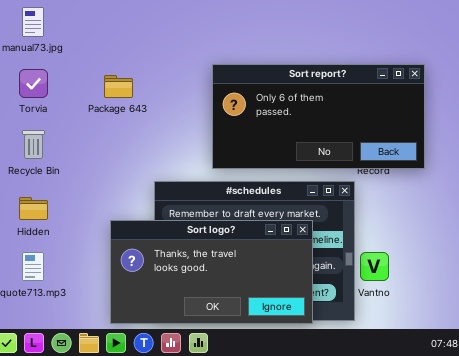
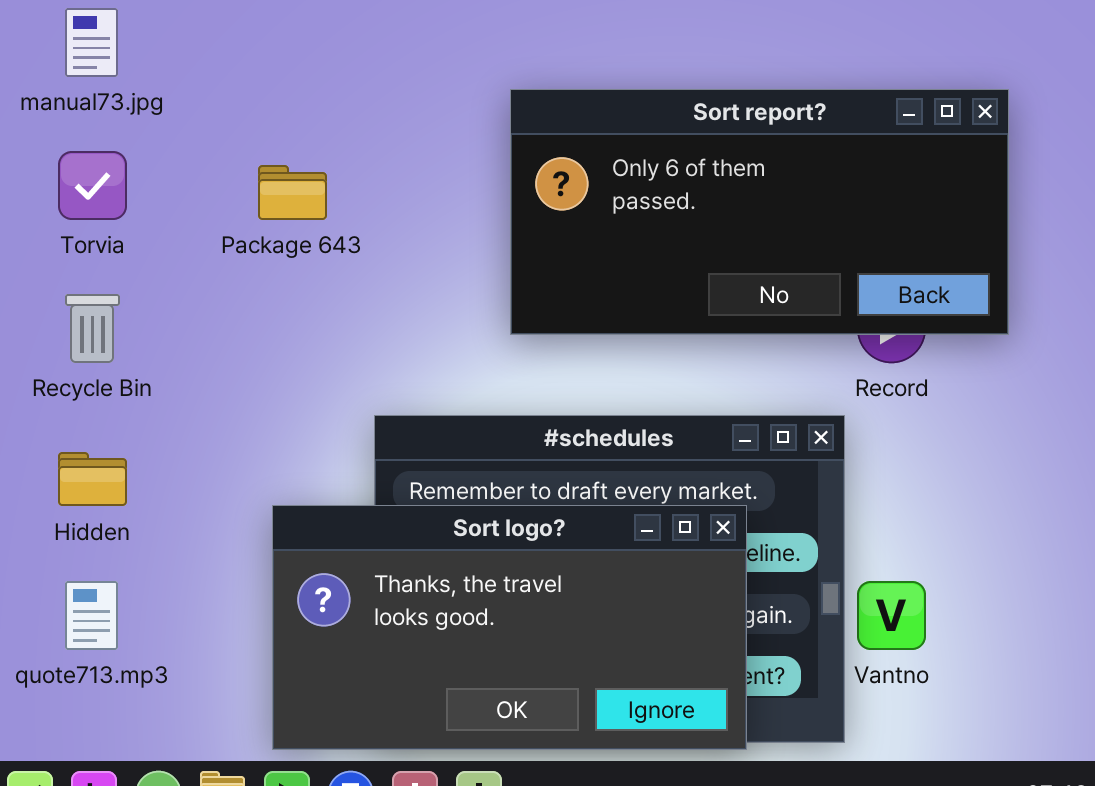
Sort report?: [212,64,425,169] -> [510,89,1009,335], moved

